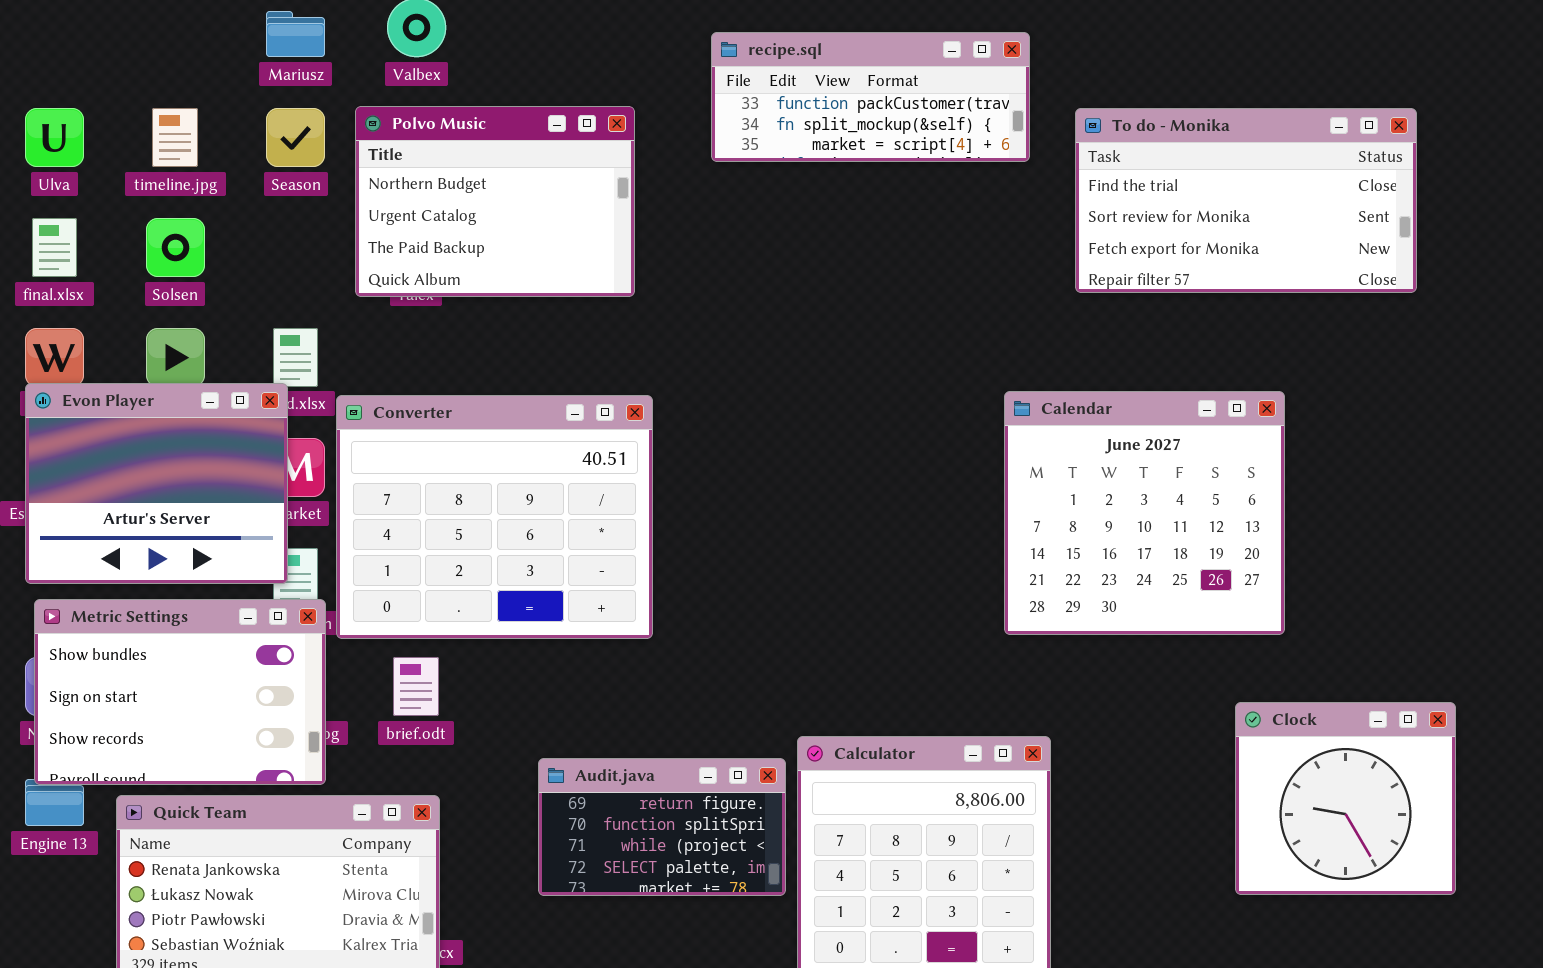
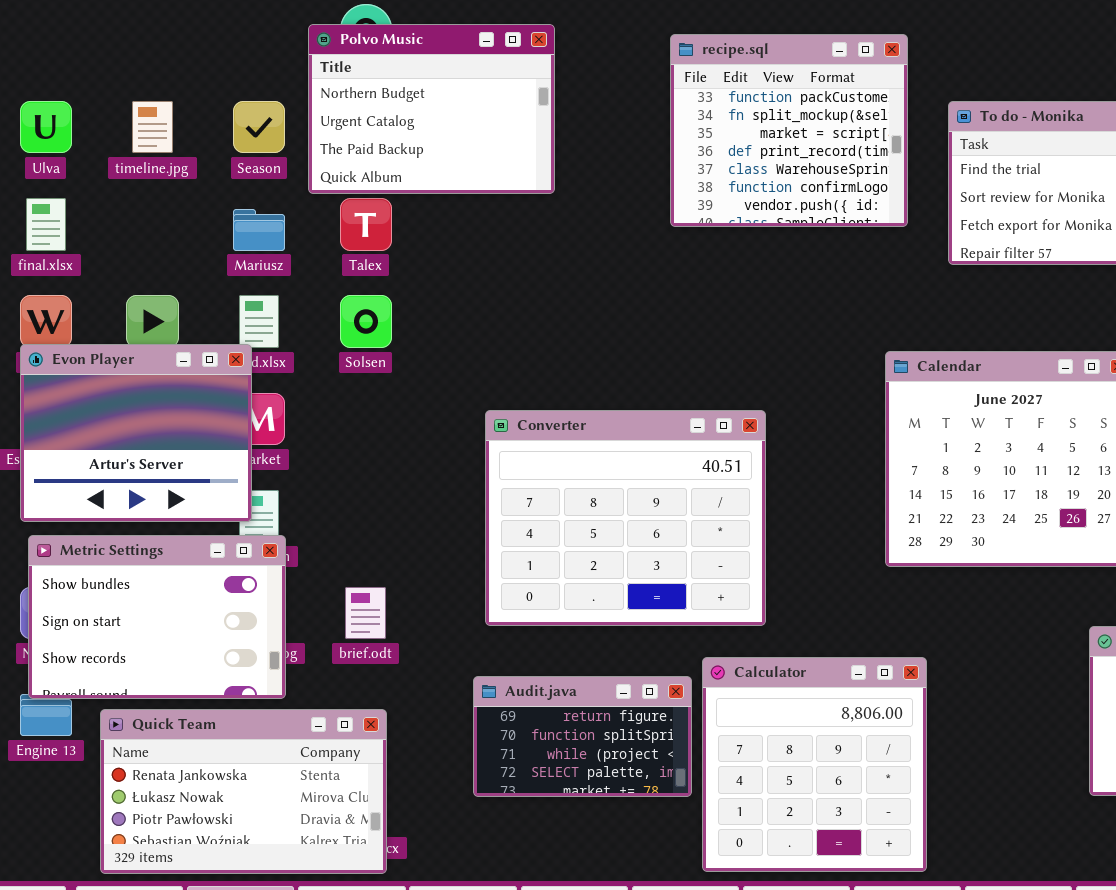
Mariusz: [266,11,325,57] -> [233,209,285,251], moved
recipe.sql: [711,32,1030,162] -> [670,34,908,227], resized
Polvo Music: [355,106,635,297] -> [308,24,555,194], moved
Solsen: [146,218,205,277] -> [340,295,392,348], moved
Converter: [336,395,653,639] -> [485,410,766,626], moved

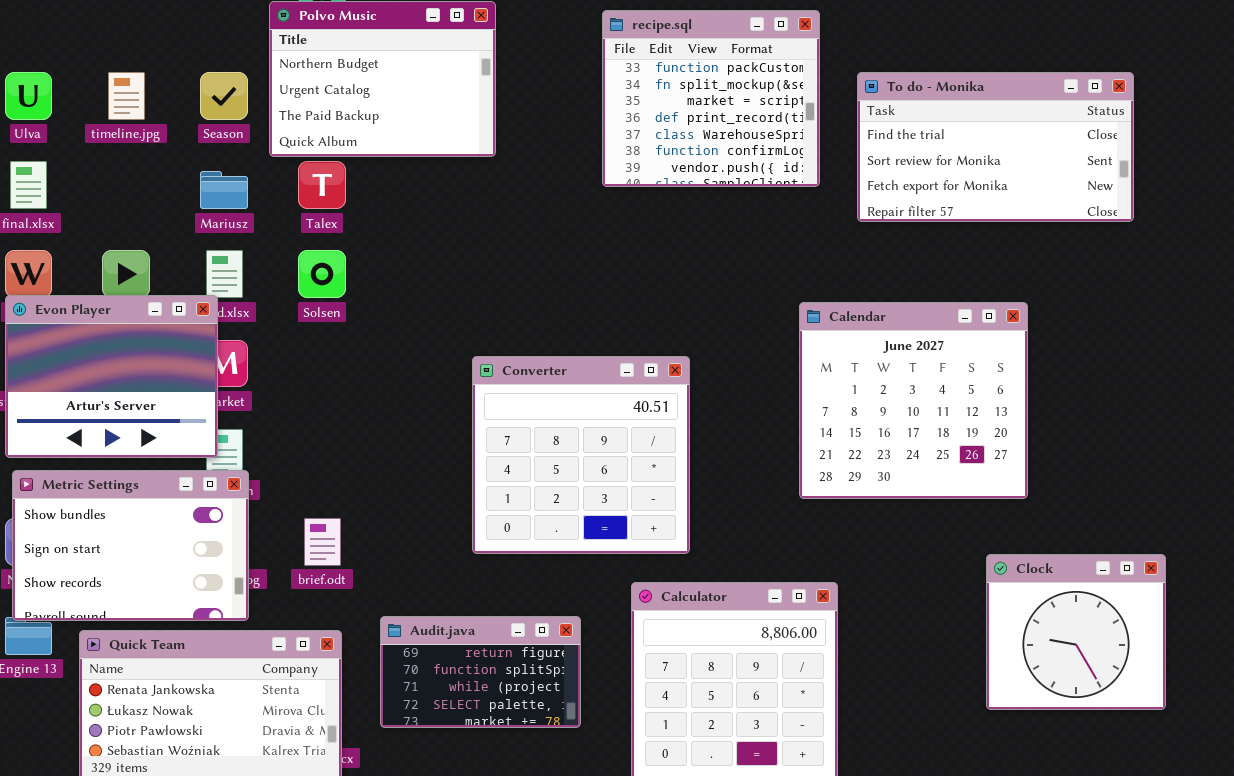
Converter: [485,410,766,626] -> [472,356,690,554], resized
Audit.java: [473,676,692,797] -> [380,616,581,728], moved

